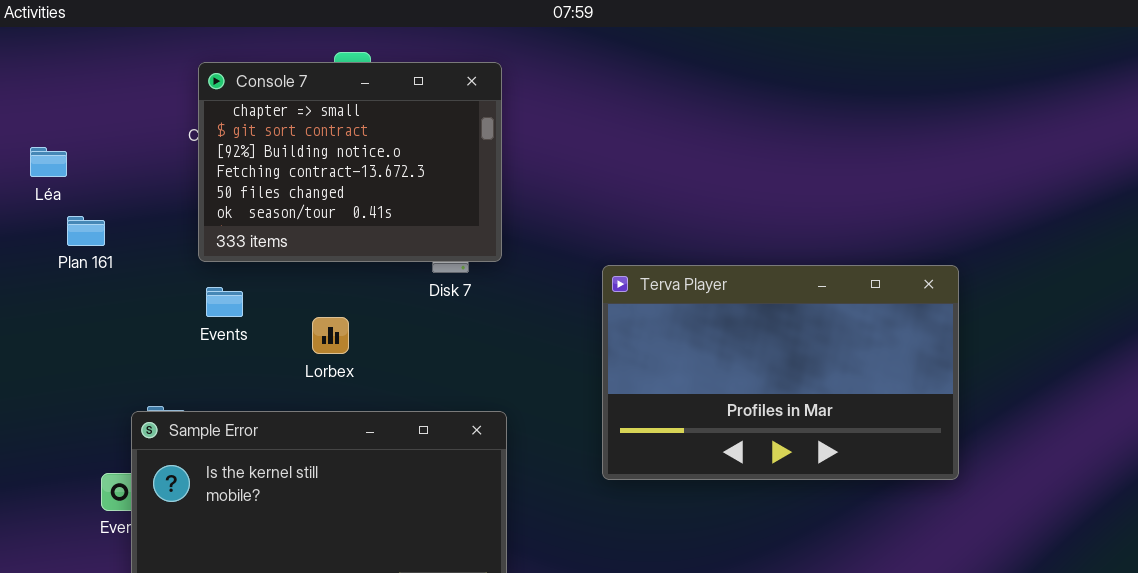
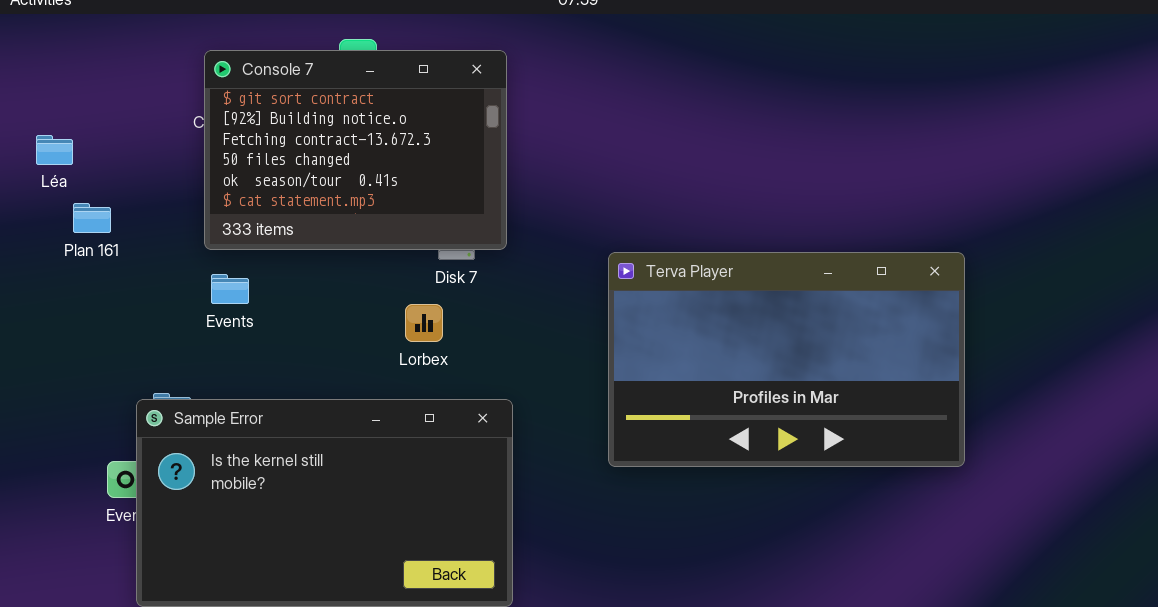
Console 7: [198,62,502,262] -> [204,50,507,250], scrolled down 1 row
Lorbex: [312,317,349,354] -> [405,304,443,342], moved

